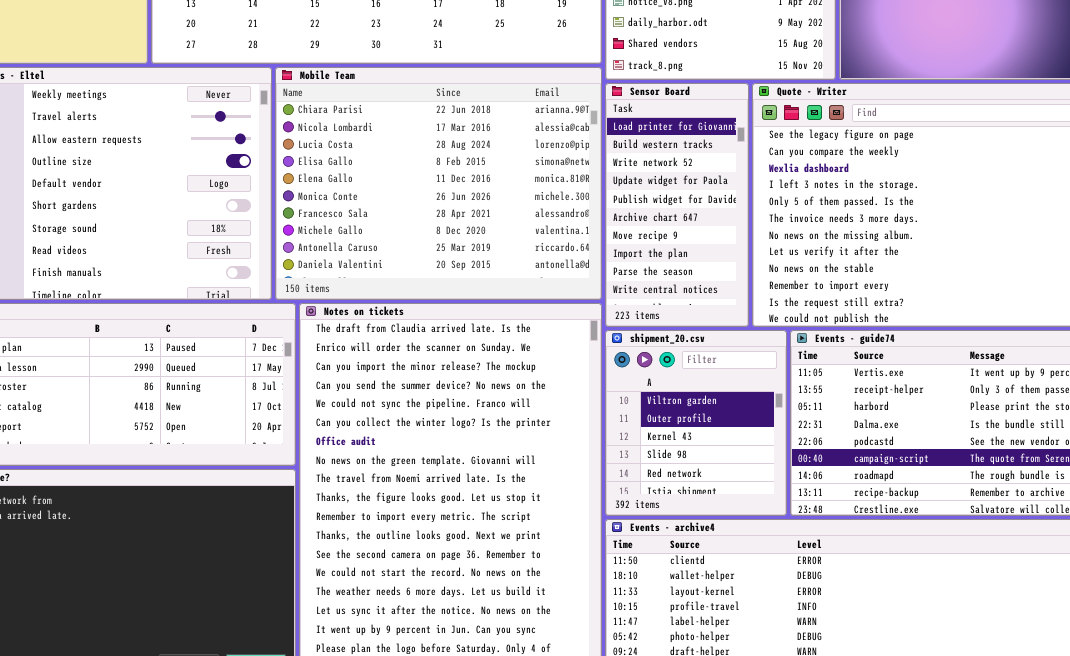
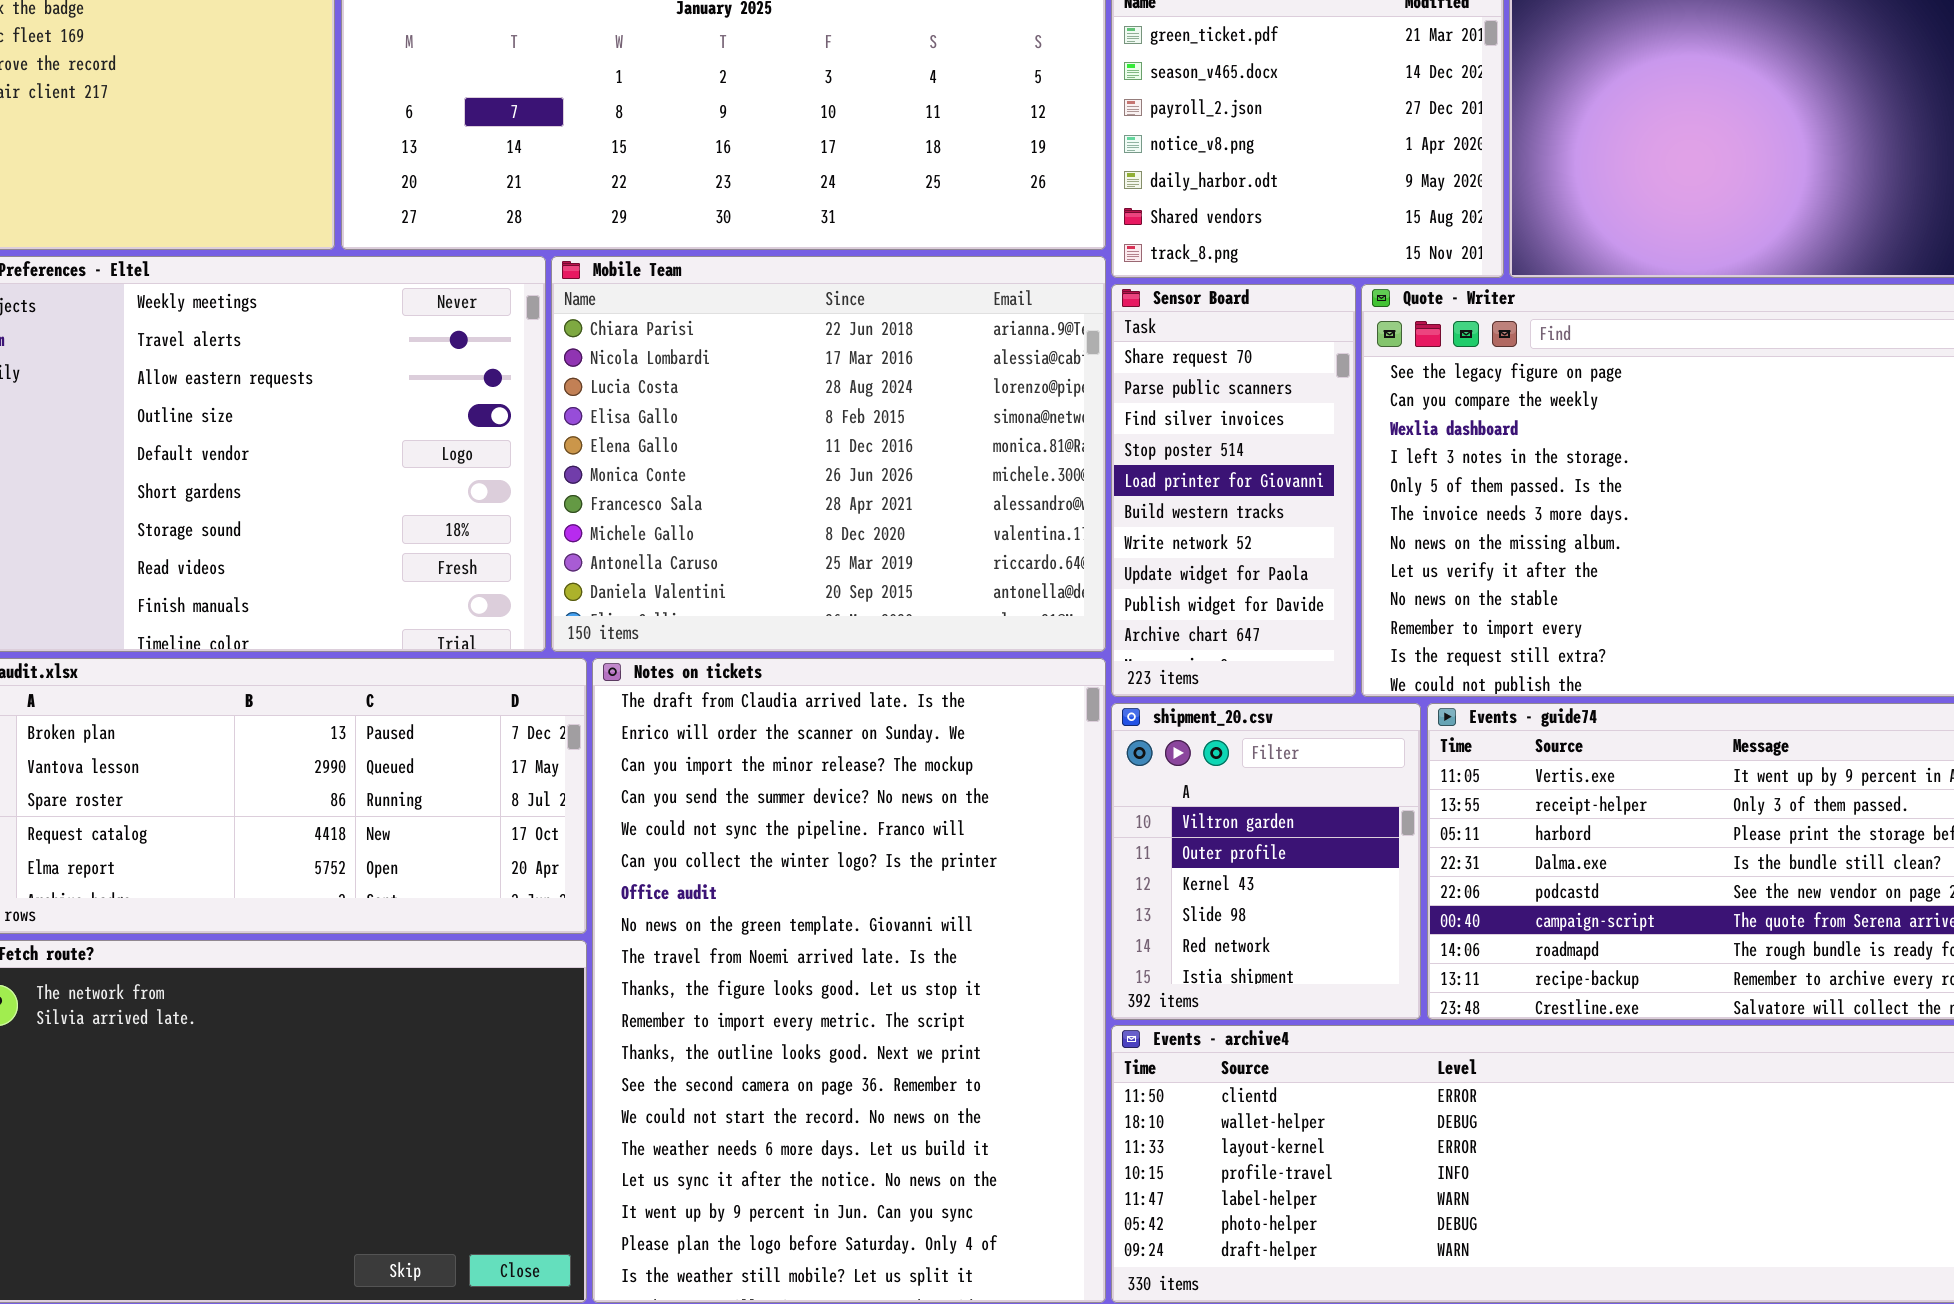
Sensor Board: [605,83,749,327] -> [1111,284,1356,697], scrolled up 4 rows

